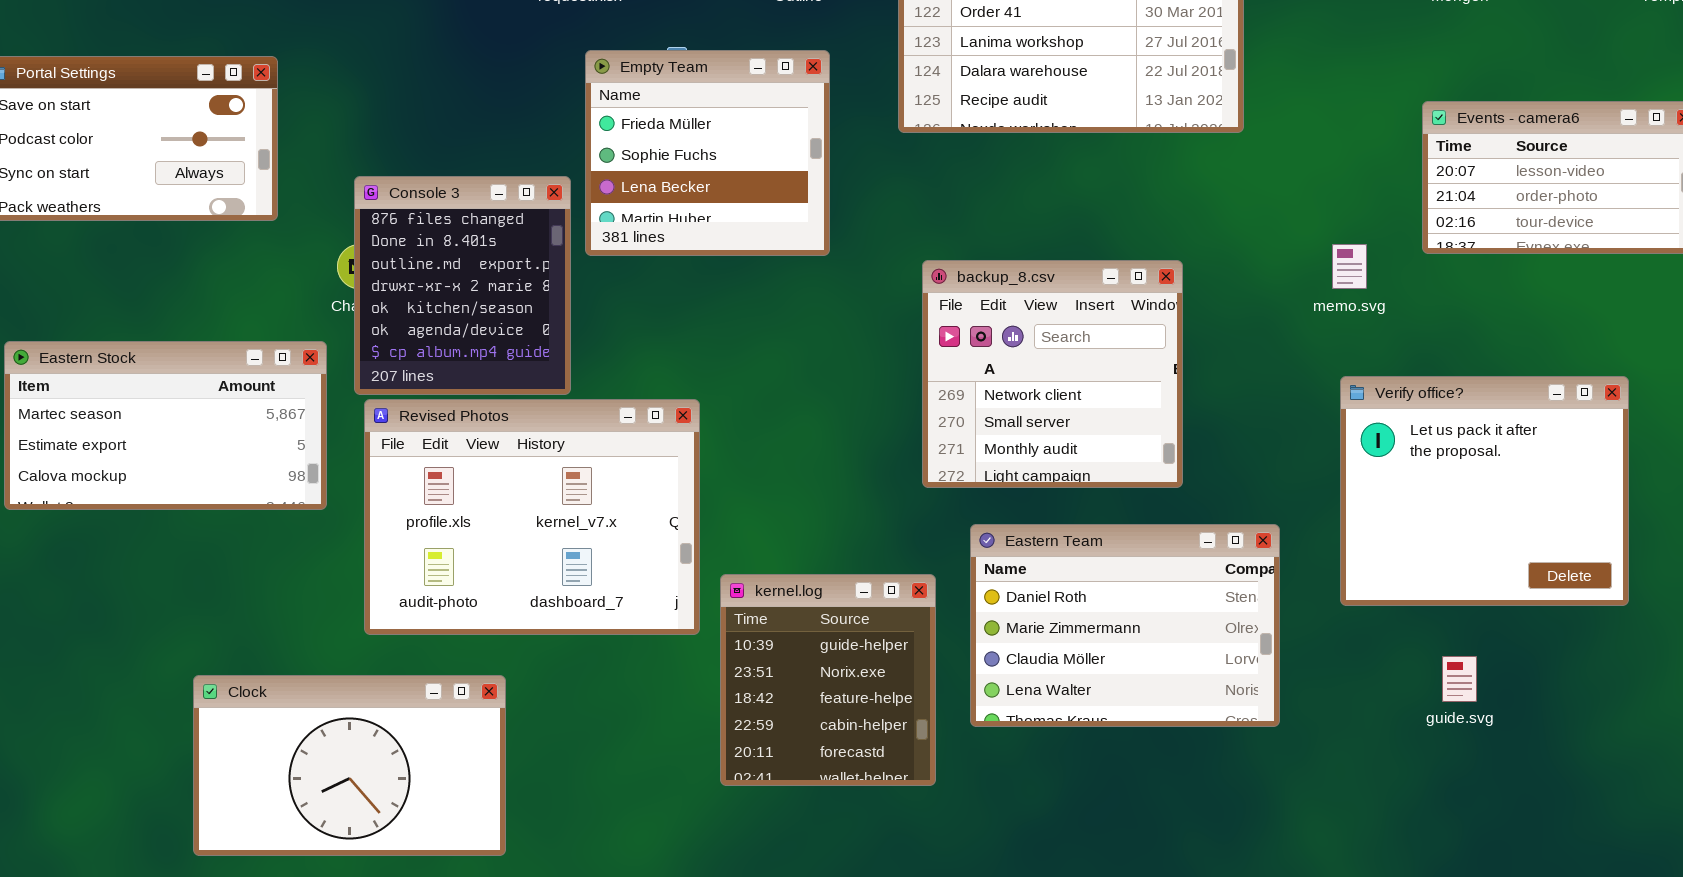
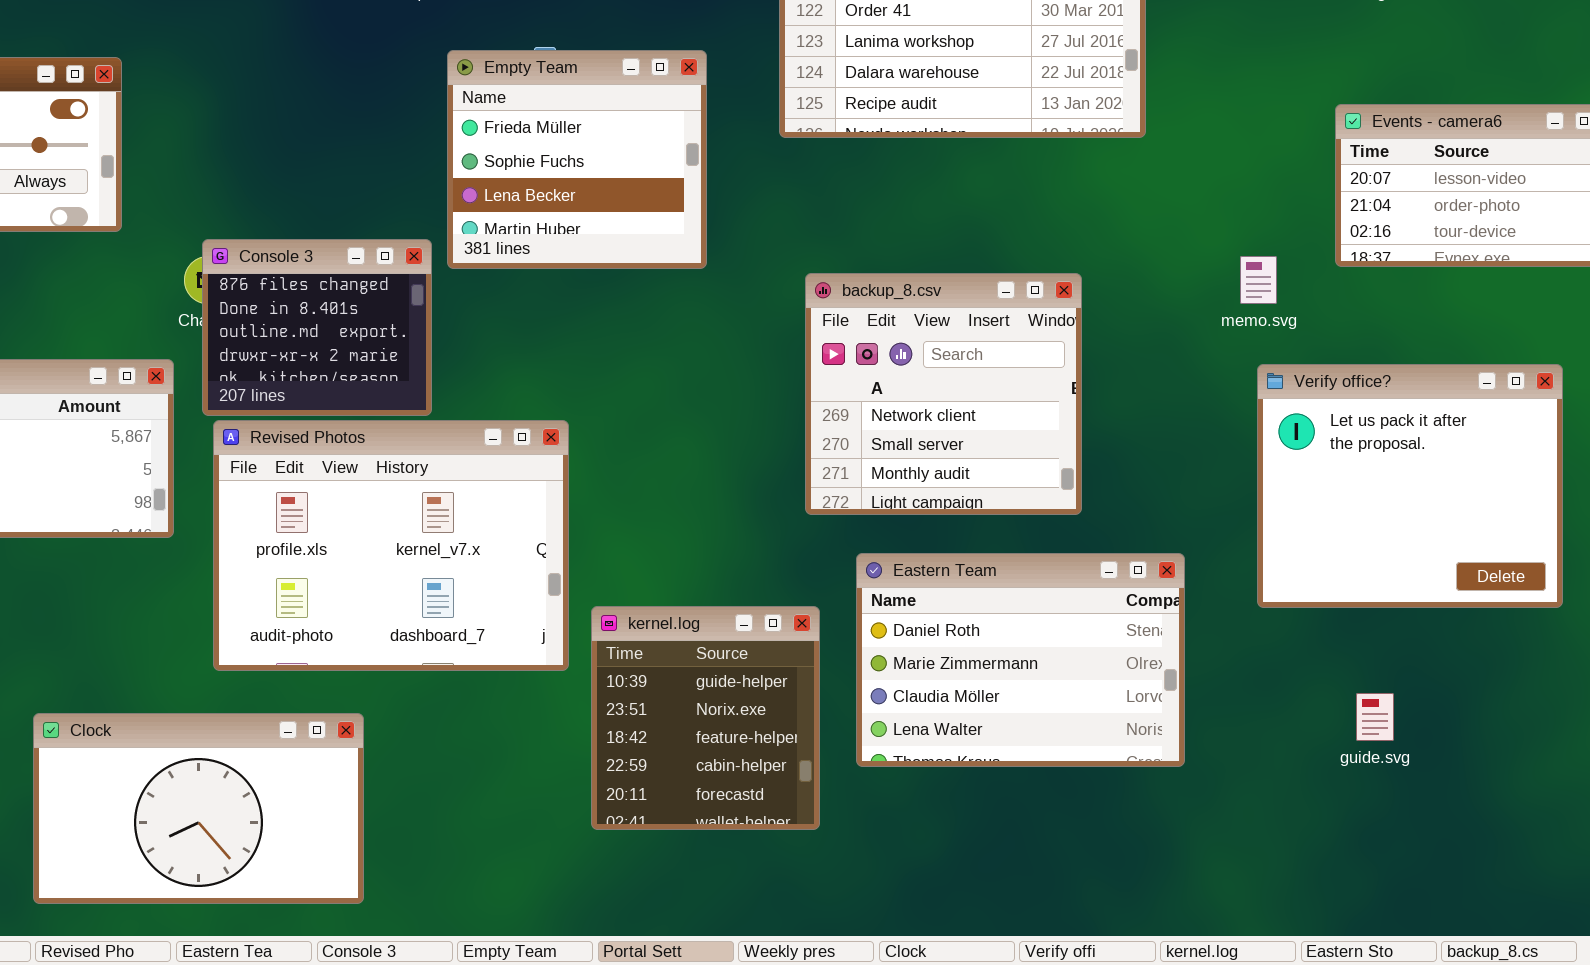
Console 3: [354,176,571,395] -> [202,239,432,416], resized
Verify office?: [1340,376,1629,606] -> [1257,364,1563,608], moved

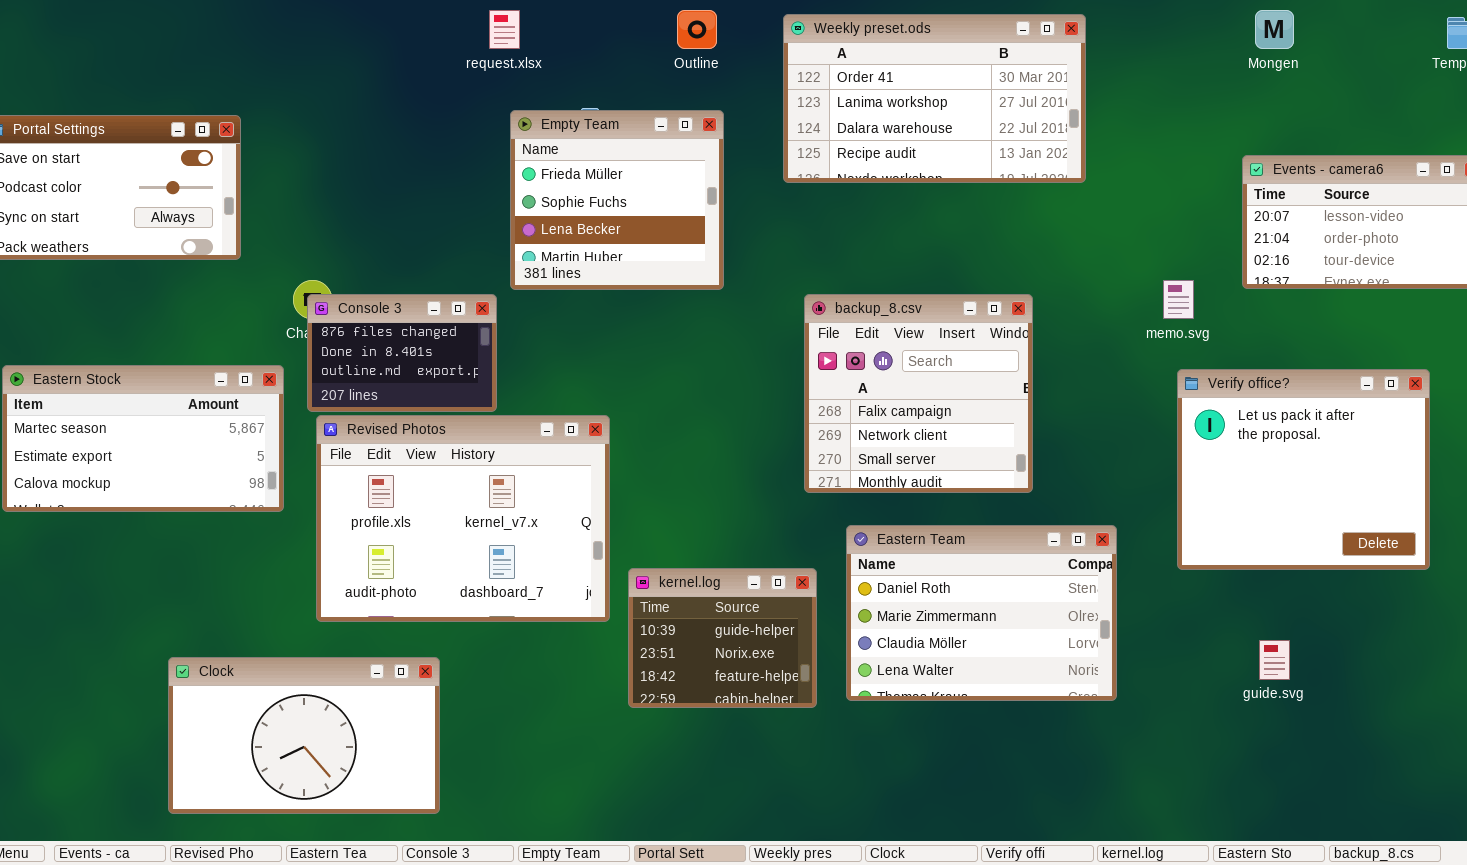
Console 3: [202,239,432,416] -> [307,294,497,412], resized
backup_8.csv: [805,273,1082,515] -> [804,294,1033,493], scrolled up 1 row
kernel.log: [591,606,820,830] -> [628,568,817,708], resized

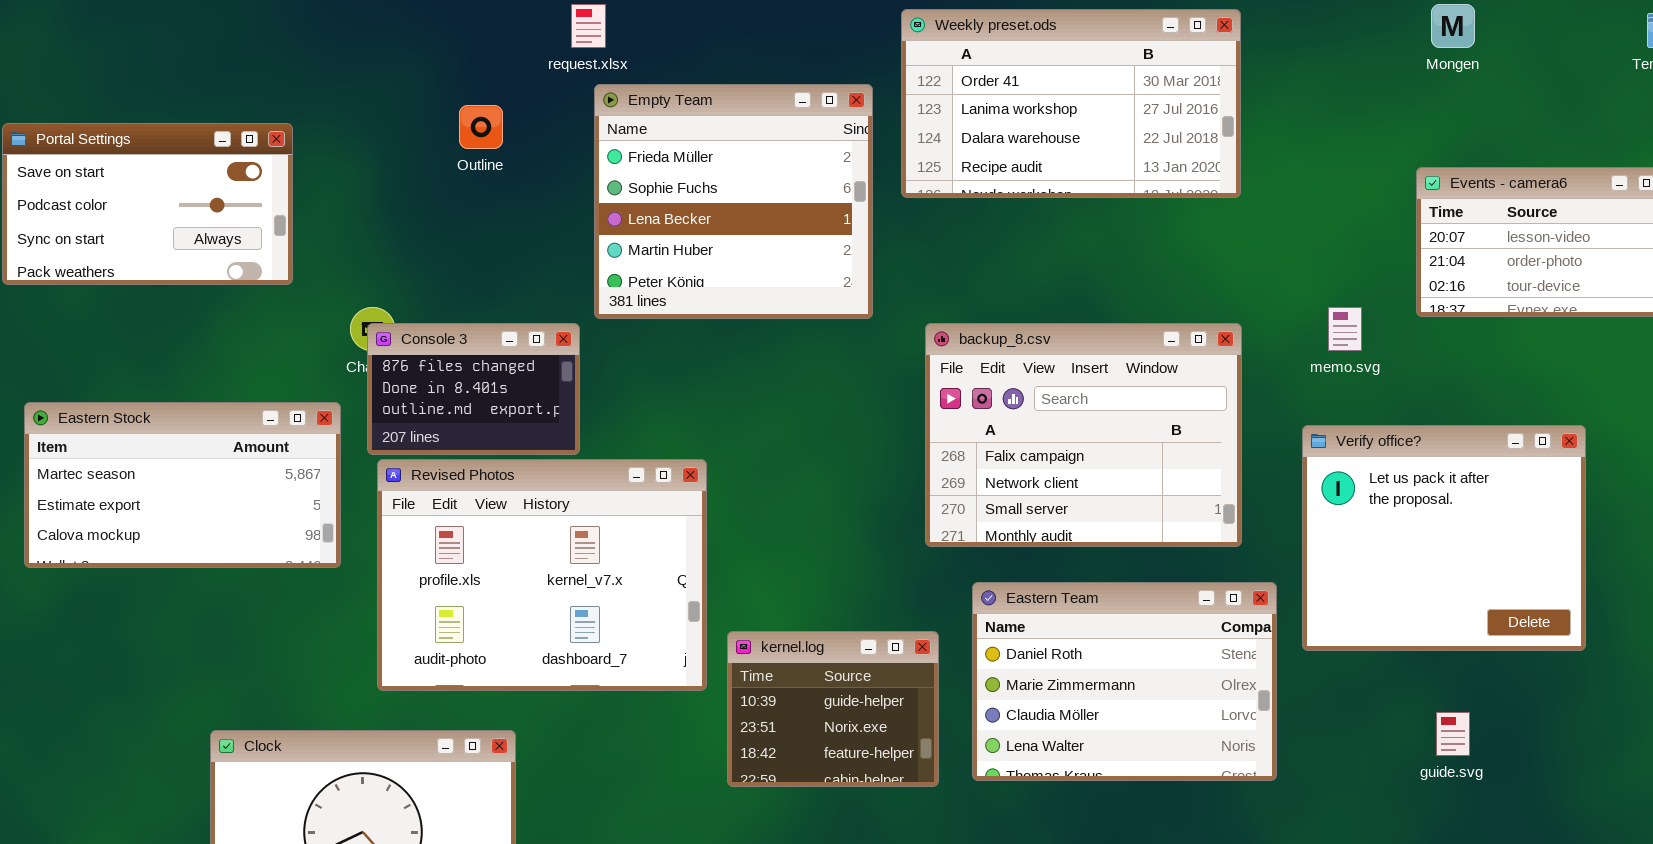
Outline: [677,10,717,49] -> [459,105,503,149], moved
Empty Team: [510,110,724,290] -> [594,84,873,319], resized
backup_8.csv: [804,294,1033,493] -> [925,323,1242,547], resized
Verify office?: [1177,369,1430,570] -> [1302,425,1586,651], moved

